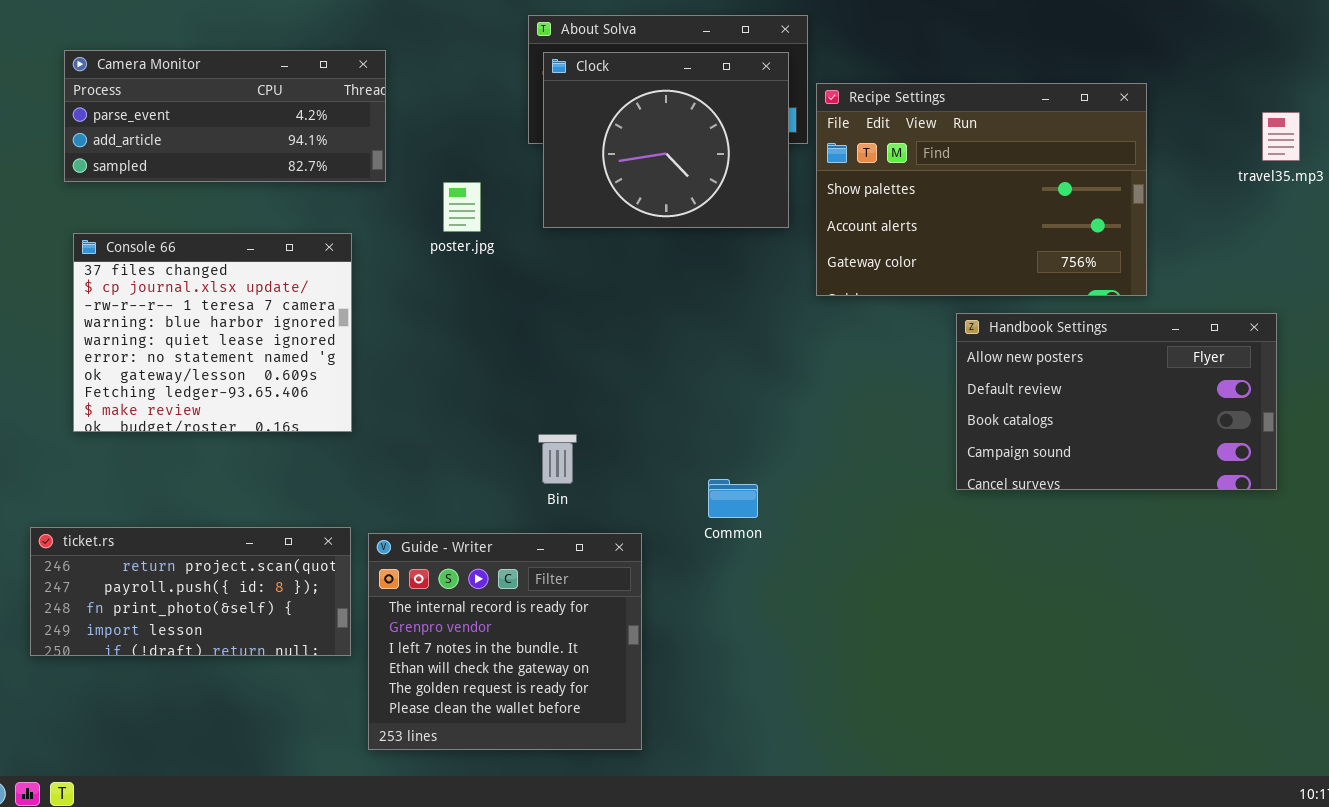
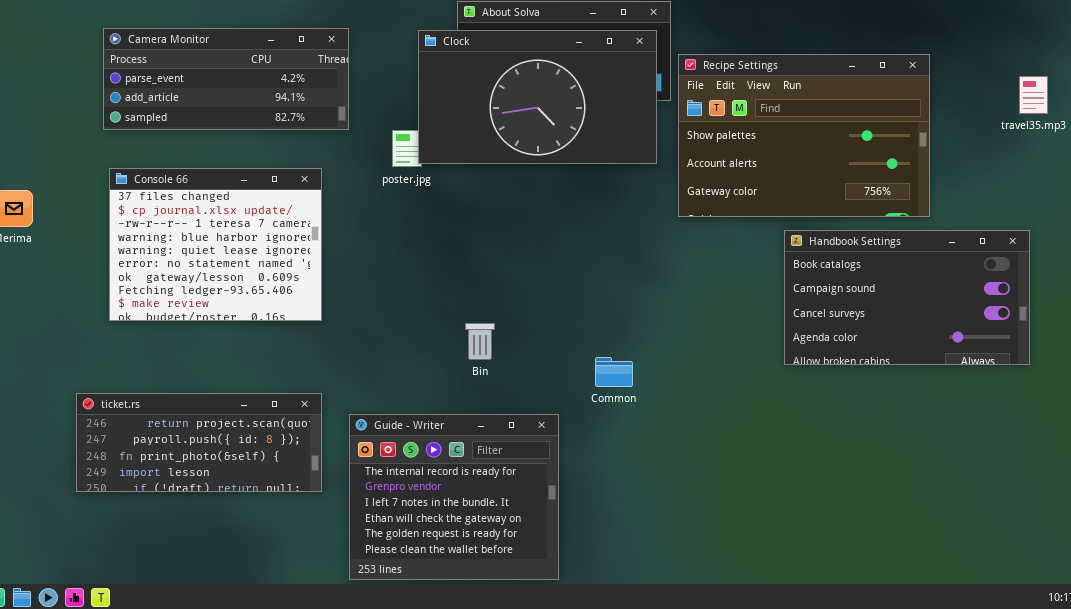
Clock: [543,52,789,228] -> [418,30,657,164], resized
Handbook Settings: [956,313,1277,490] -> [784,230,1030,365], scrolled down 2 rows
Guide - Writer: [368,533,642,750] -> [349,414,559,580], moved

